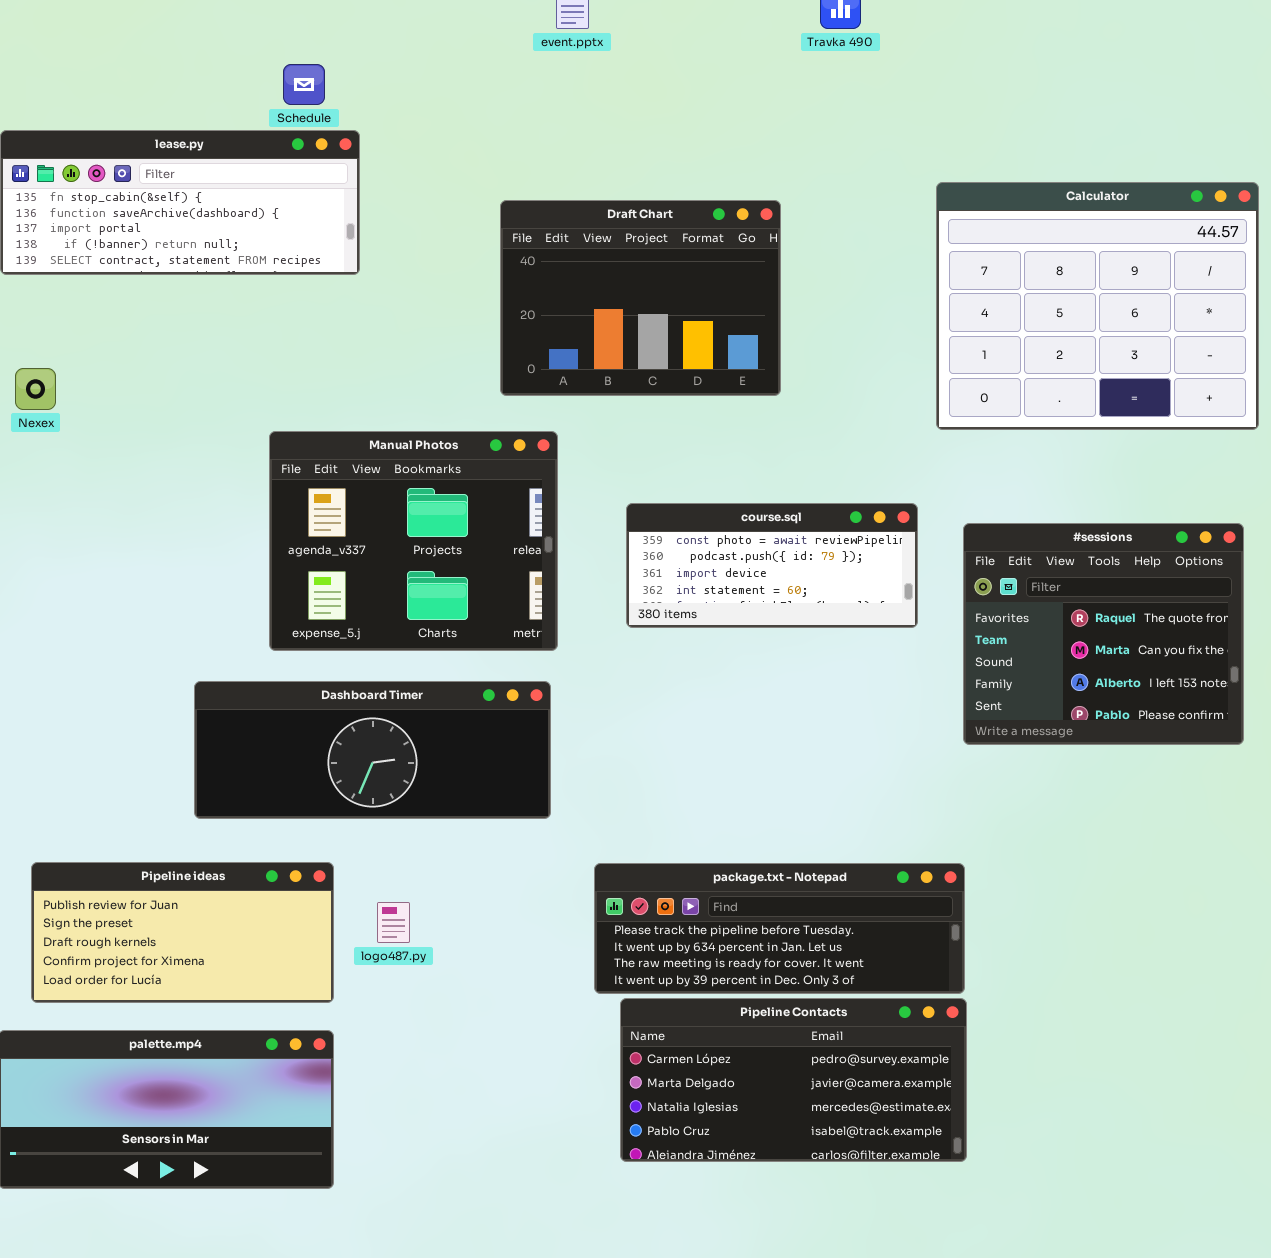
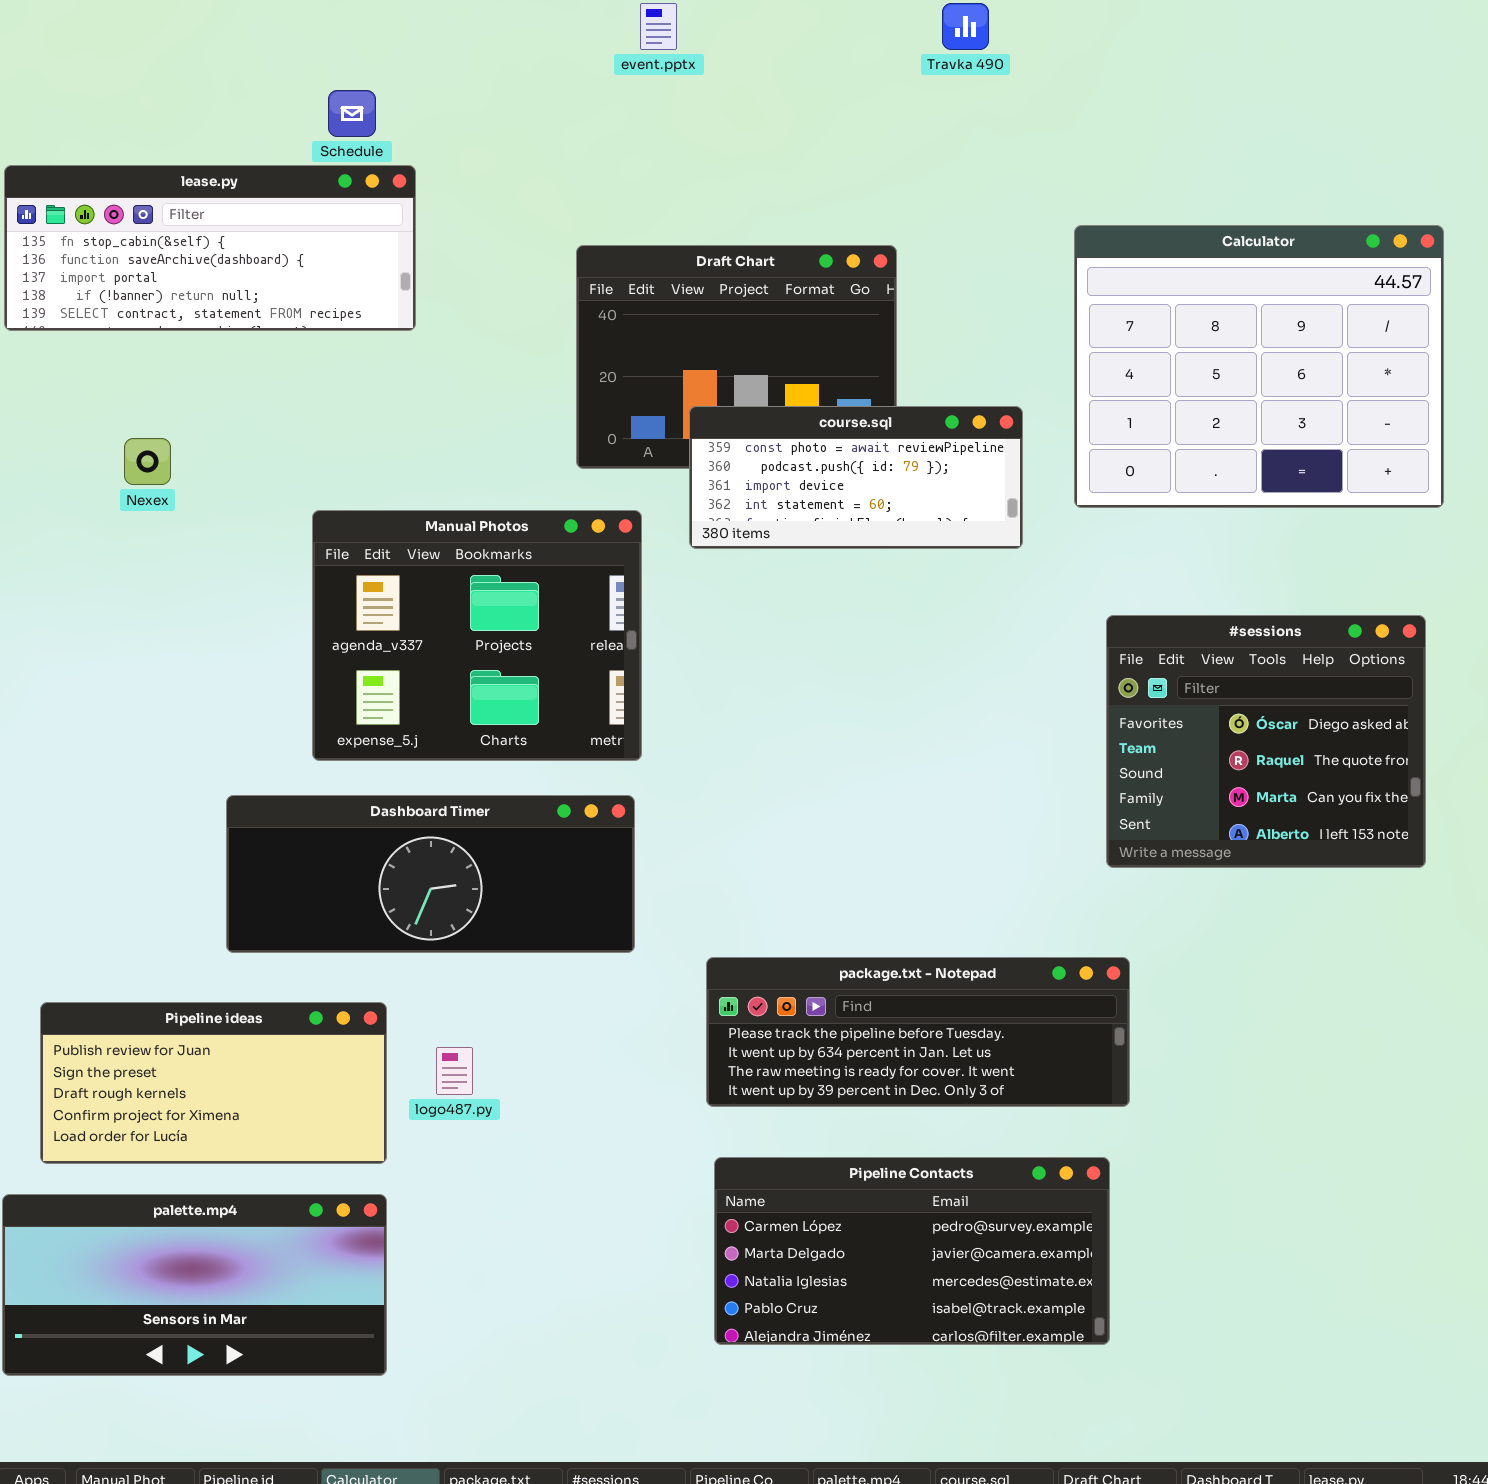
Nexex: [15,368,56,410] -> [124,438,171,485], moved
course.sql: [626,503,918,628] -> [689,406,1023,549], moved
#sessions: [963,523,1244,745] -> [1106,615,1426,868], scrolled up 1 row
package.txt - Notepad: [594,863,965,994] -> [706,957,1130,1107], moved

